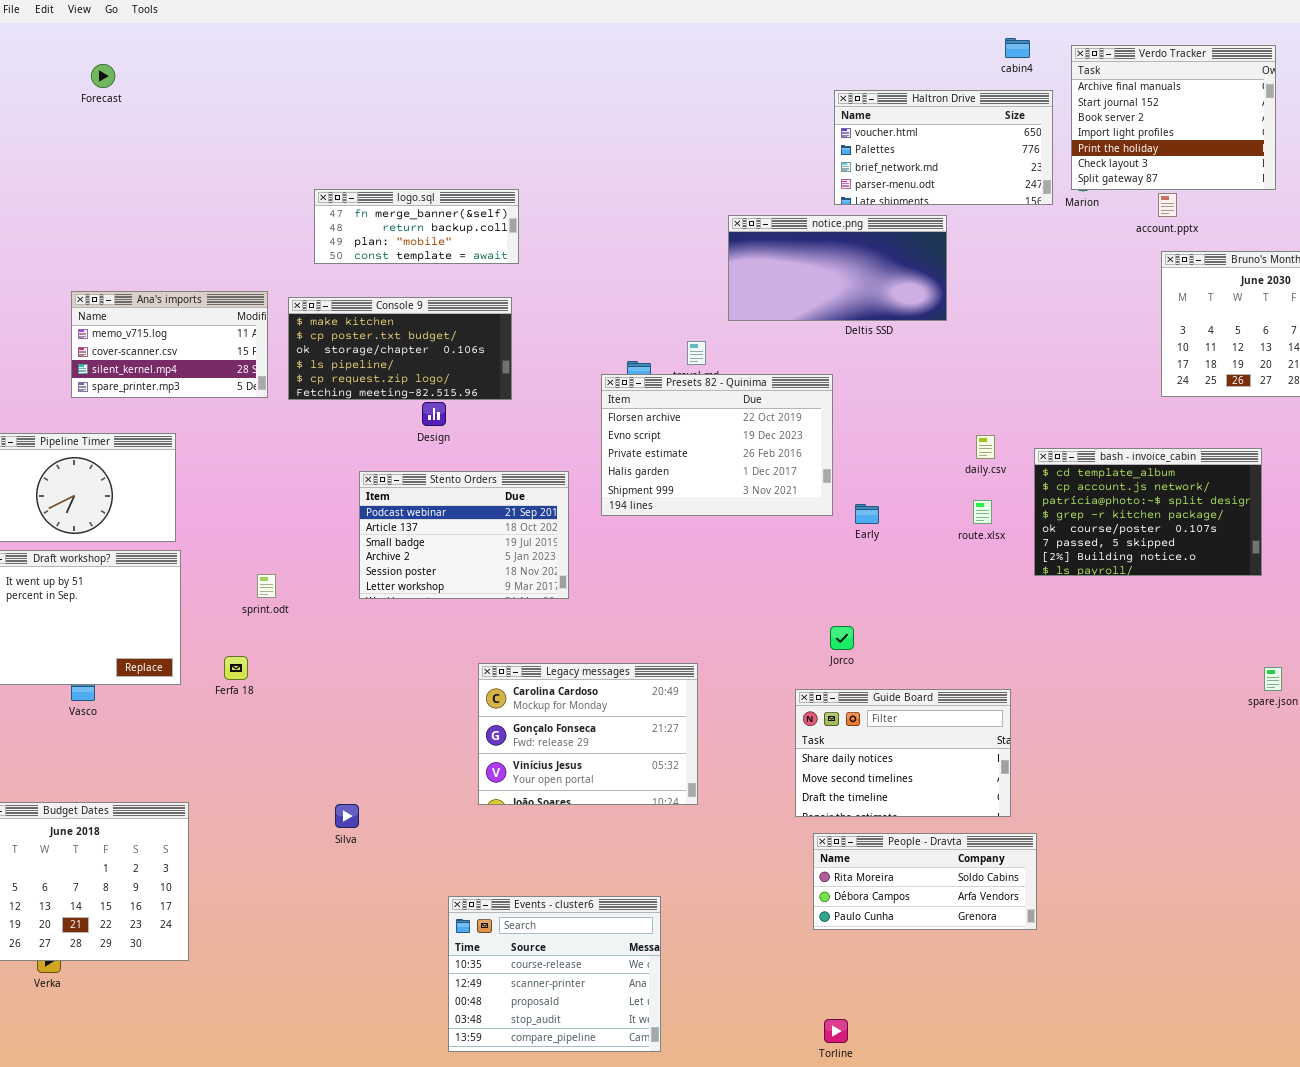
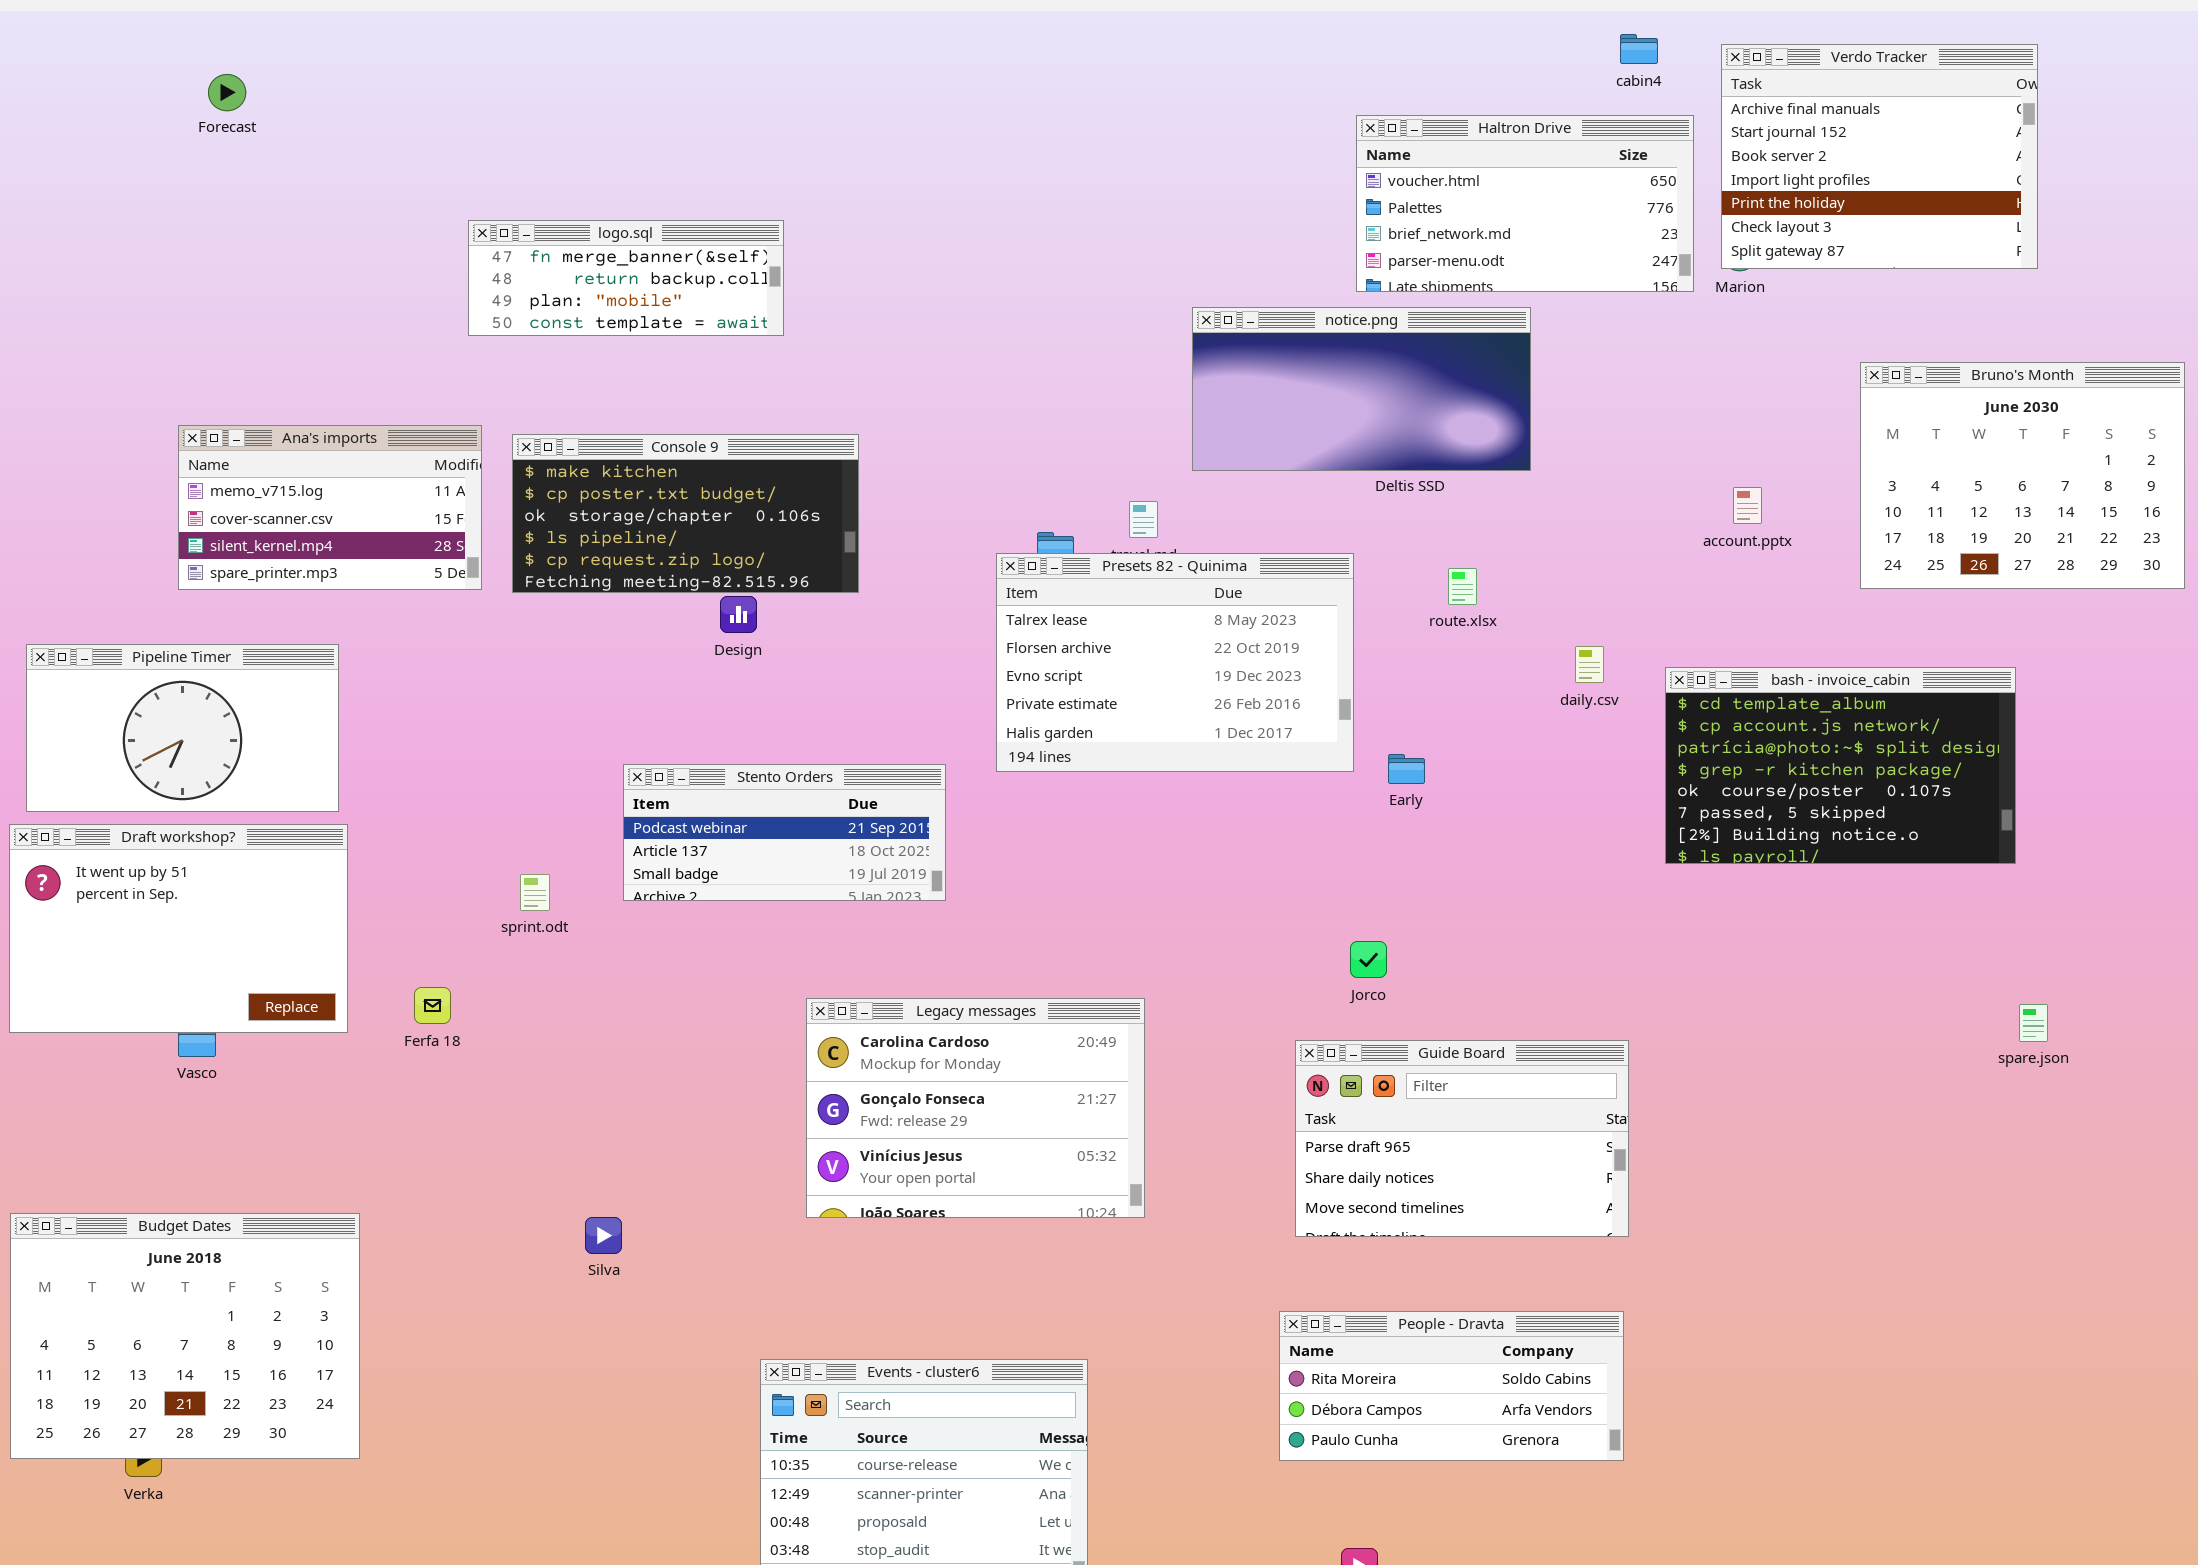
logo.sql: [314,189,519,264] -> [468,220,784,336], moved
account.pptx: [1158,193,1177,217] -> [1733,487,1762,524], moved
Presets 82 - Quinima: [601,374,833,516] -> [996,553,1354,772], scrolled up 1 row
Stento Orders: [359,471,569,599] -> [623,764,946,901], resized
route.xlsx: [973,500,992,524] -> [1448,568,1477,605], moved
sprint.odt: [257,574,276,598] -> [520,874,550,911], moved
Guide Board: [795,689,1011,817] -> [1295,1040,1629,1237], scrolled up 1 row
People - Dravta: [813,833,1037,930] -> [1279,1311,1624,1461], moved

